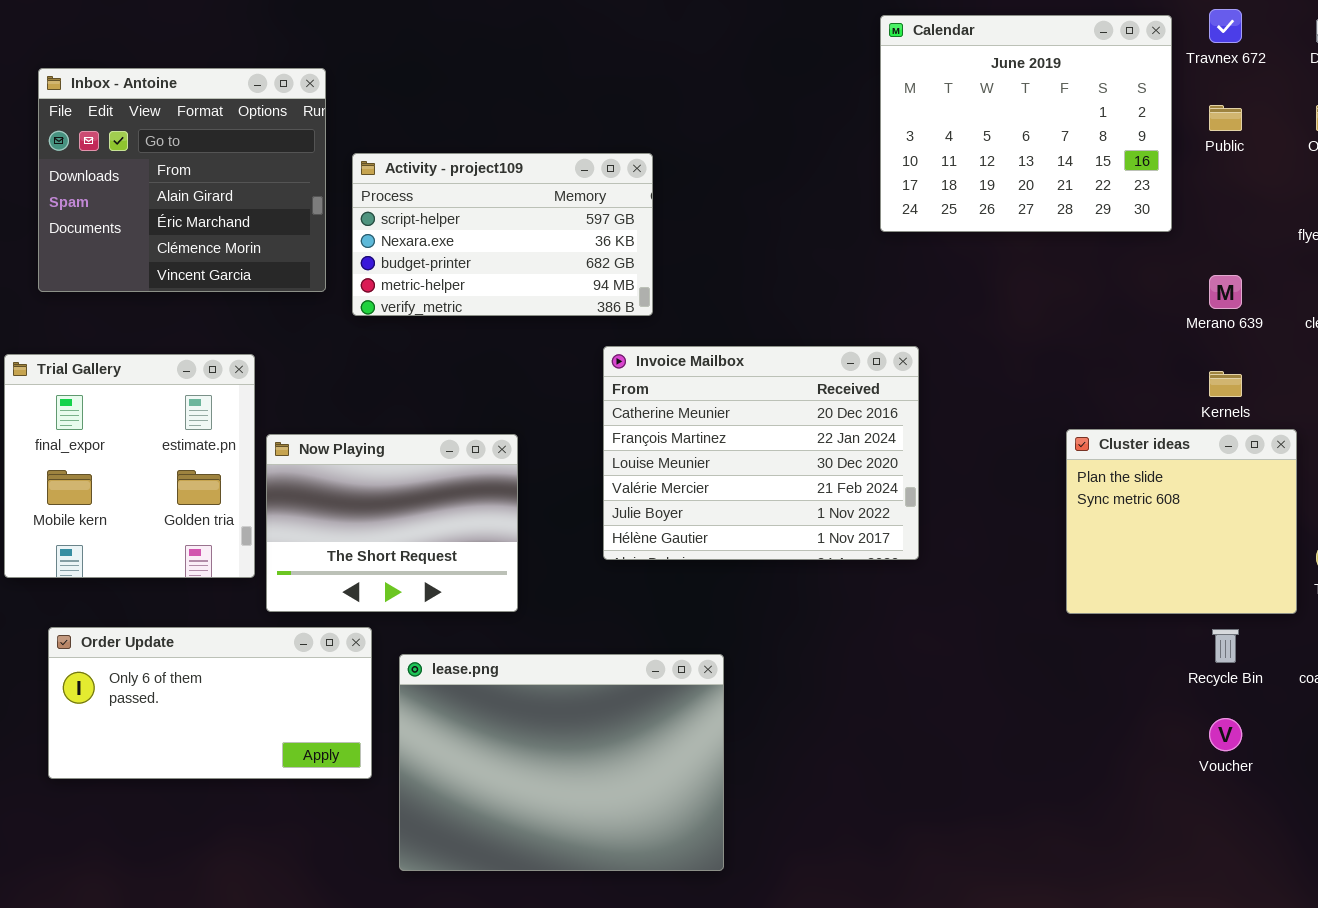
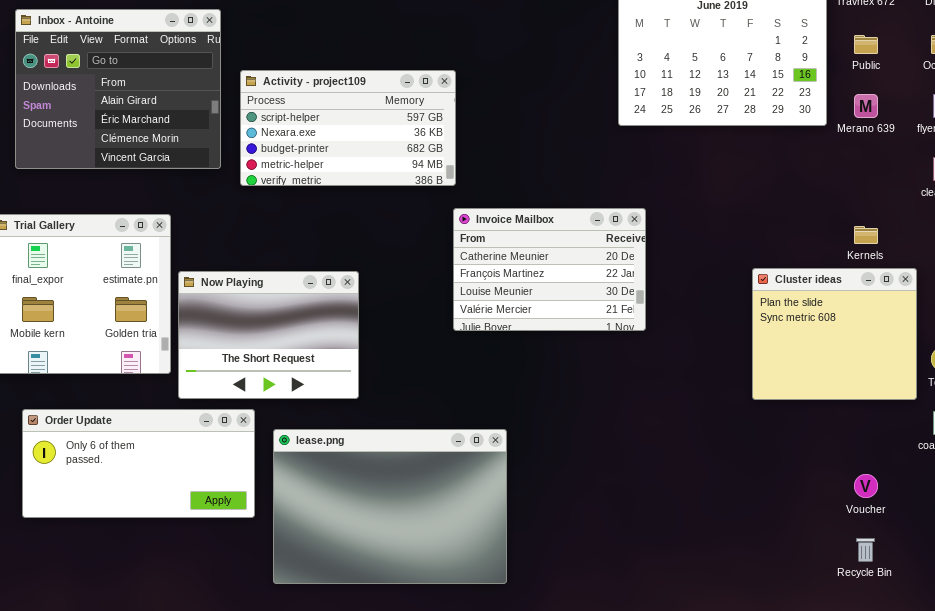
Merano 639: [1209,275,1242,309] -> [854,94,878,118], moved
Invoice Mailbox: [603,346,919,560] -> [453,208,646,331], resized
Recycle Bin: [1212,629,1239,663] -> [856,538,875,562], moved

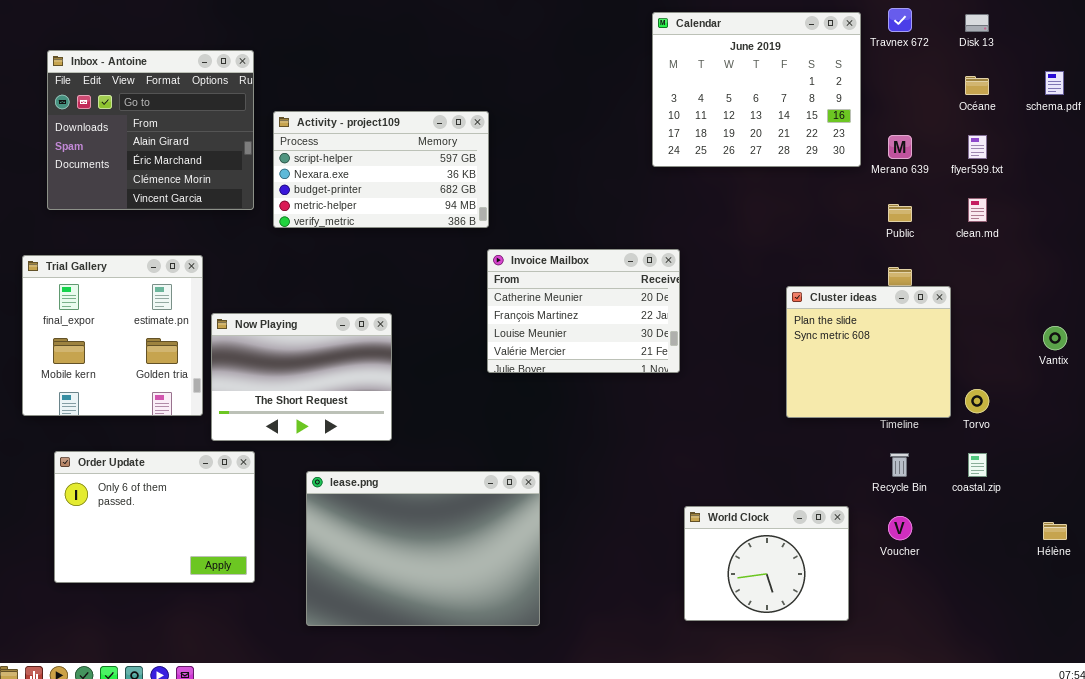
Public: [854,35,878,54] -> [888,204,912,222], moved
Cluster ideas: [752,268,917,400] -> [786,286,951,418], moved
Order Update: [22,409,255,518] -> [54,451,255,583], resized
World Clock: none -> [684,506,849,621], opened
Recycle Bin: [856,538,875,562] -> [890,453,909,477], moved

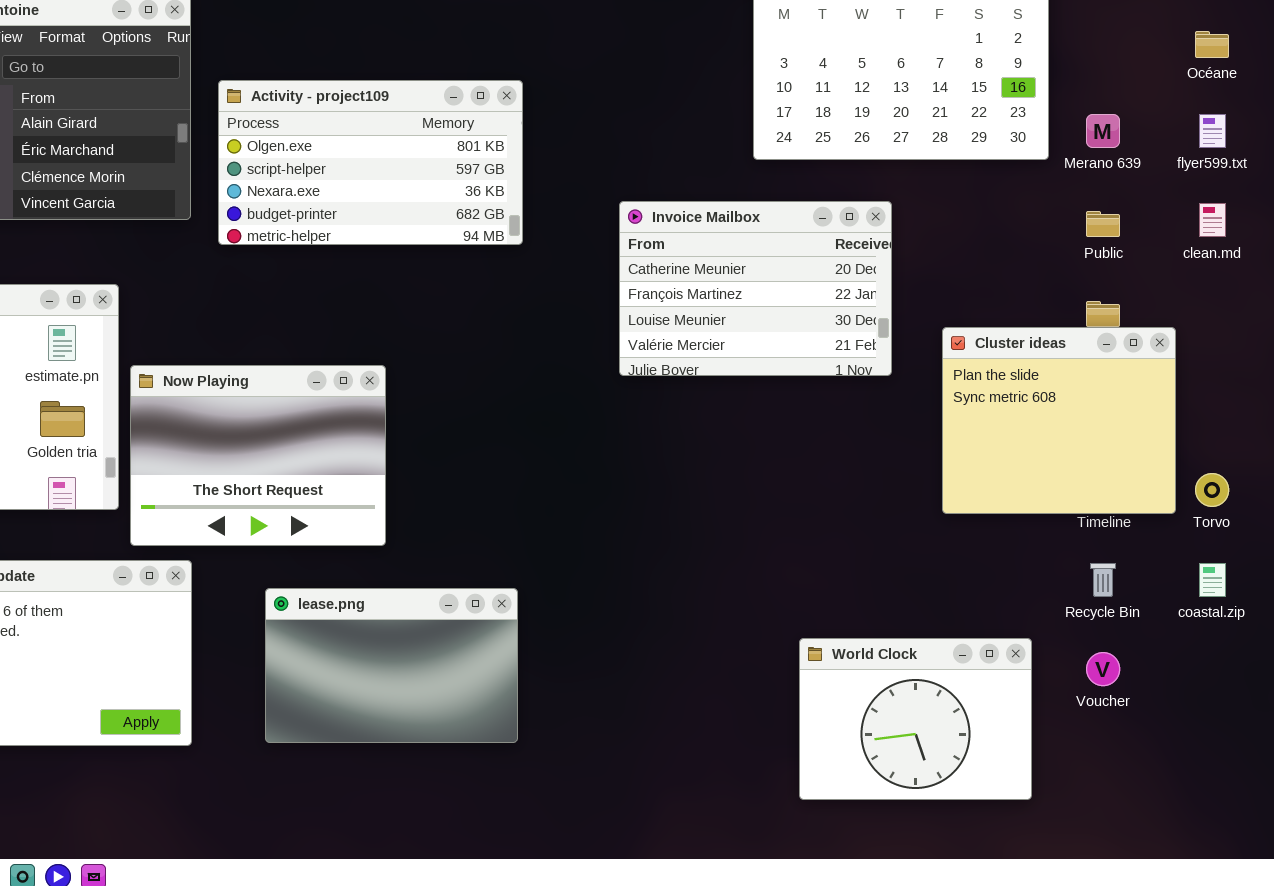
Activity - project109: [273,111,489,228] -> [218,80,523,245], scrolled up 1 row
Invoice Mailbox: [487,249,680,373] -> [619,201,892,376], moved
lease.png: [306,471,540,626] -> [265,588,518,743], resized

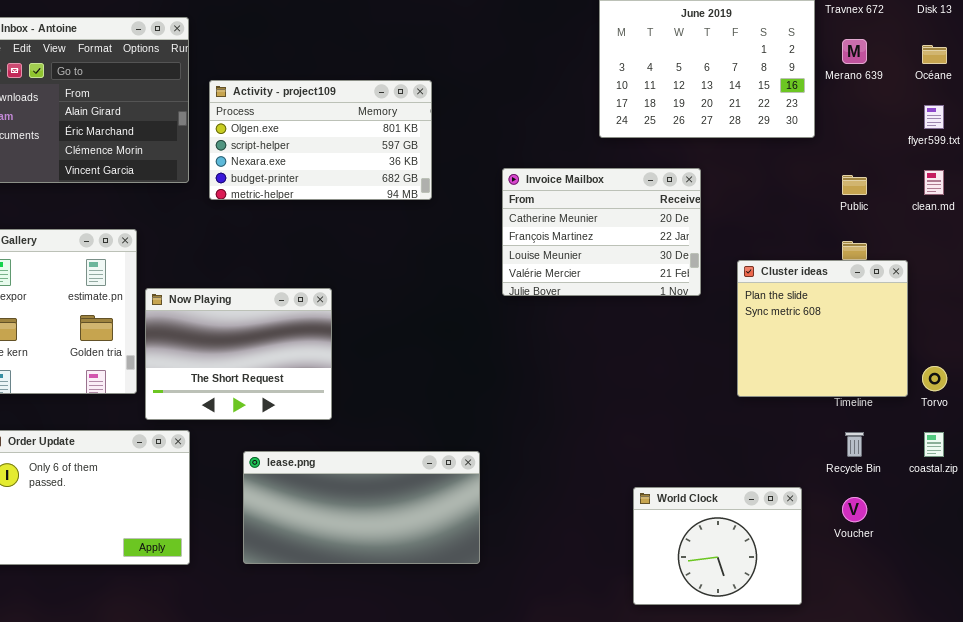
Merano 639: [1086,114,1120,148] -> [842,39,867,64], moved
lease.png: [265,588,518,743] -> [243,451,480,564], resized

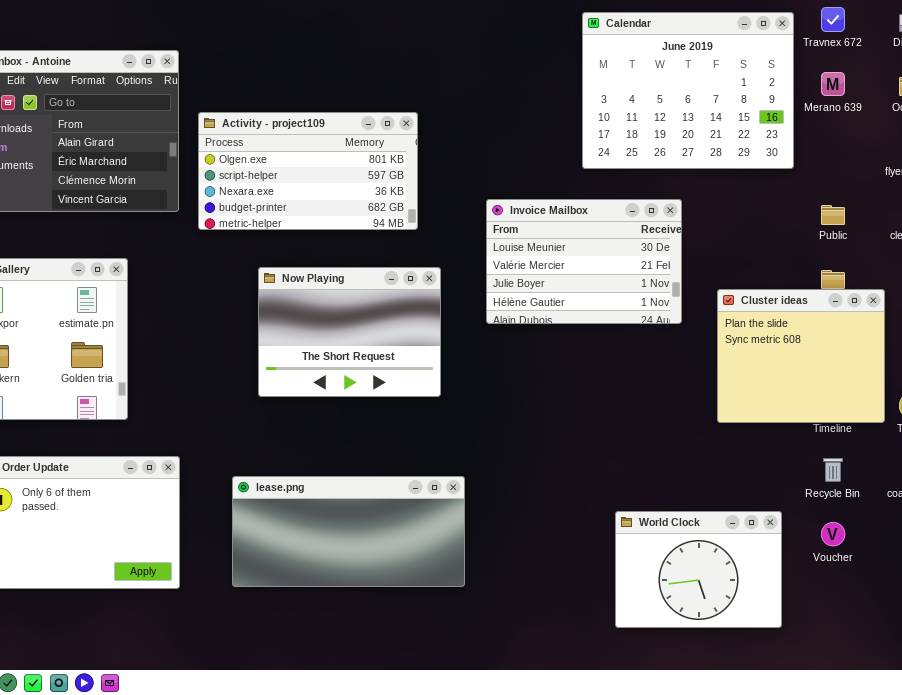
Invoice Mailbox: [502,168,701,296] -> [486,199,682,324], scrolled down 2 rows
Now Playing: [145,288,332,420] -> [258,267,441,397], moved

